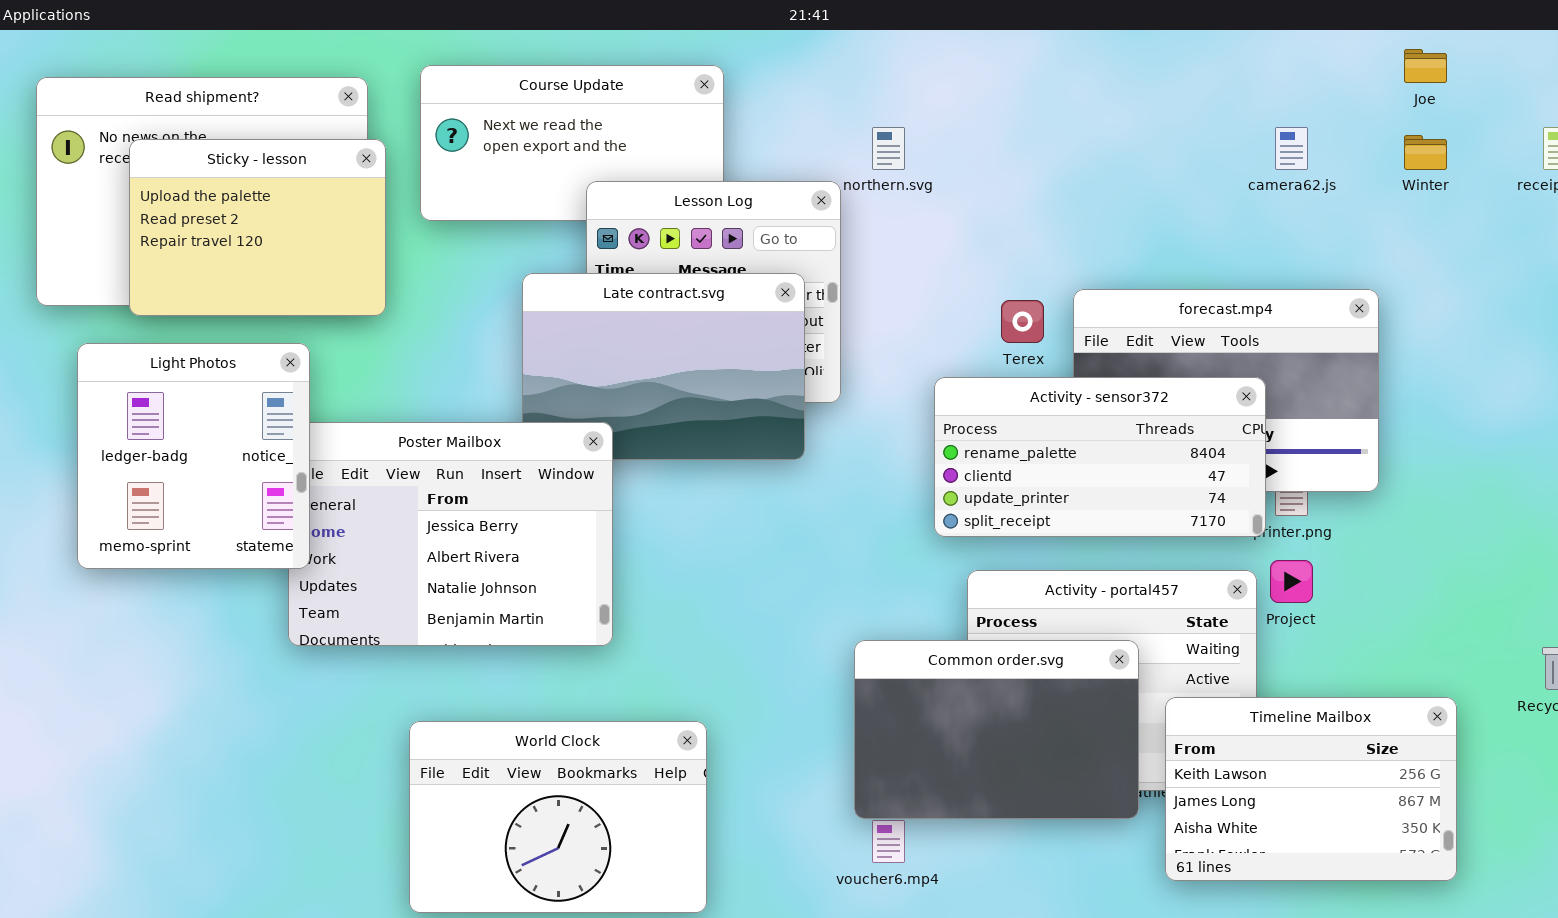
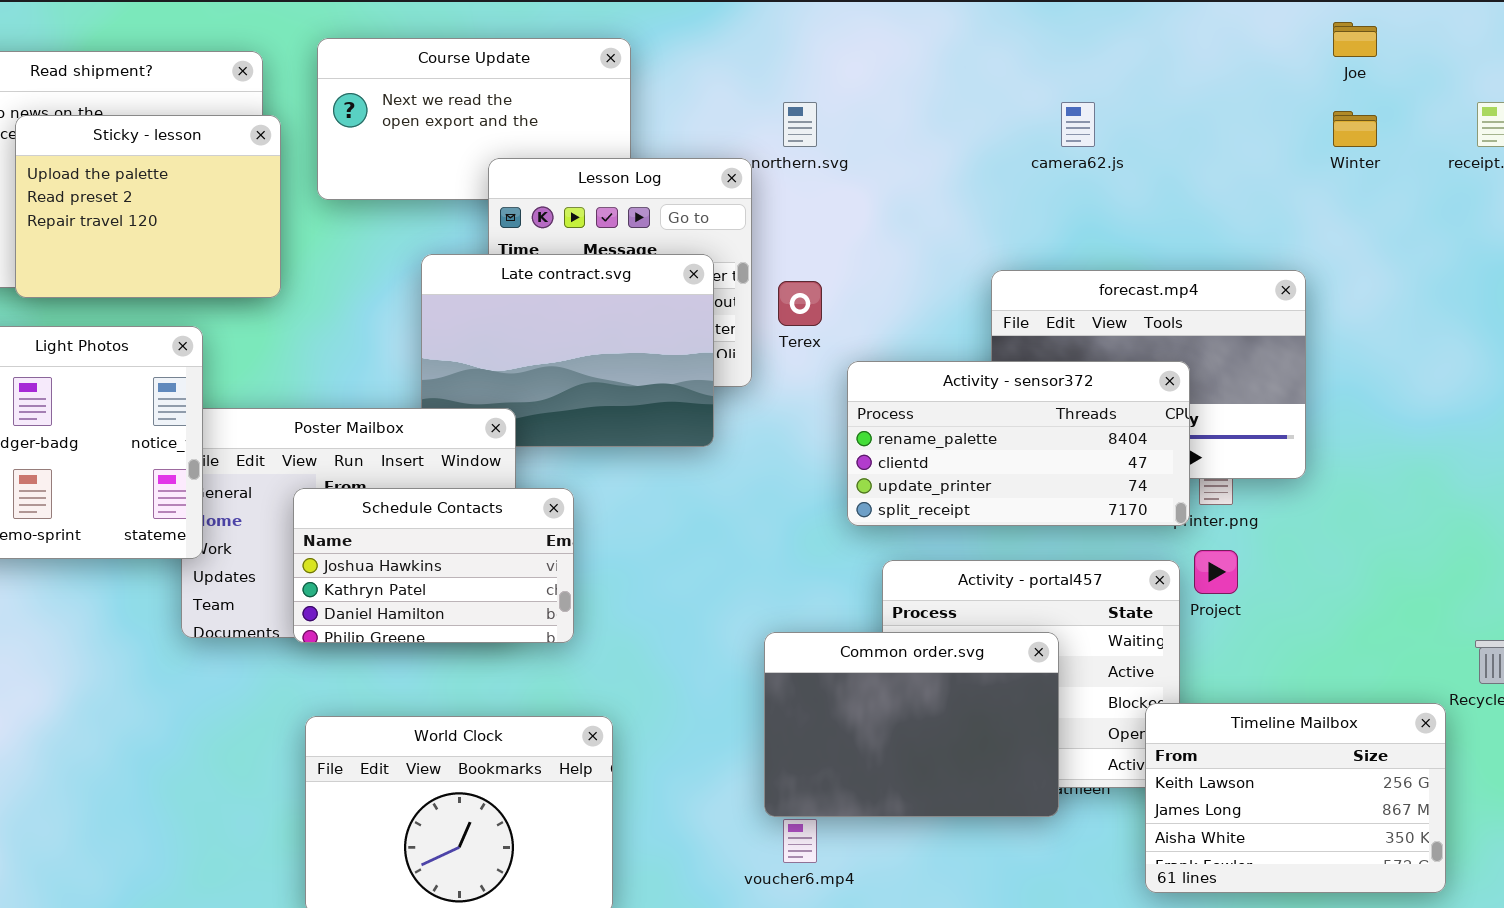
camera62.js: [1275,127,1308,170] -> [1061,102,1095,147], moved
Terex: [1001,300,1044,343] -> [778,281,822,326], moved
Schedule Contacts: none -> [293,488,574,643], opened
Timeline Mailbox: [1165,697,1457,881] -> [1145,703,1446,893], moved

